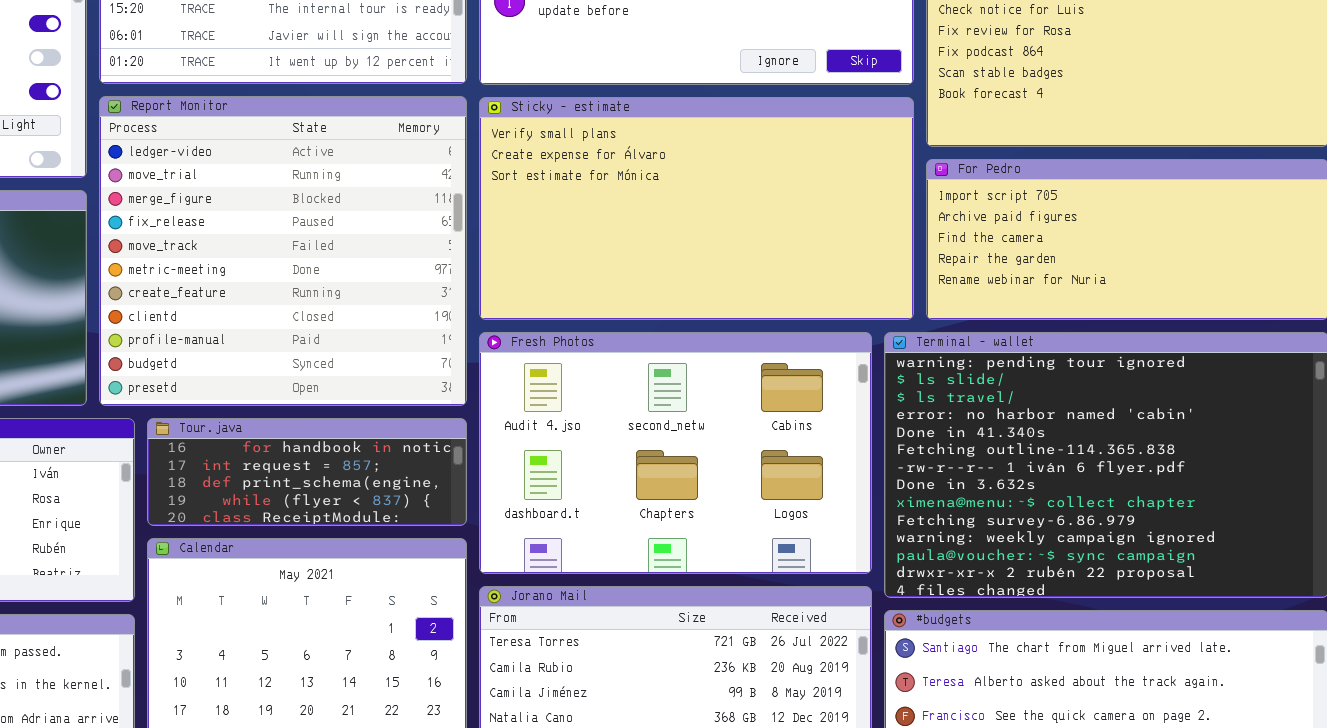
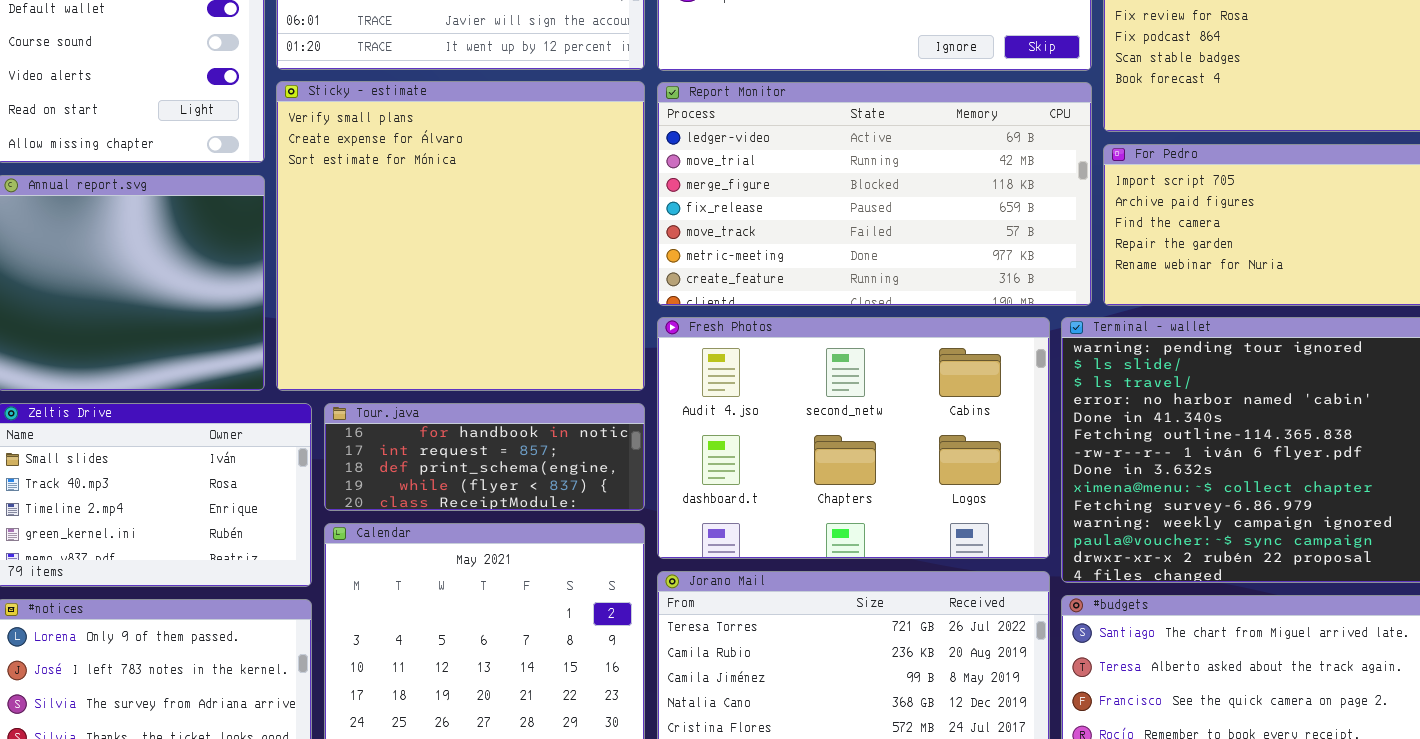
Report Monitor: [99,96,467,406] -> [657,82,1092,306], moved, resized
Sticky - estimate: [479,97,914,320] -> [276,81,645,391], moved, resized

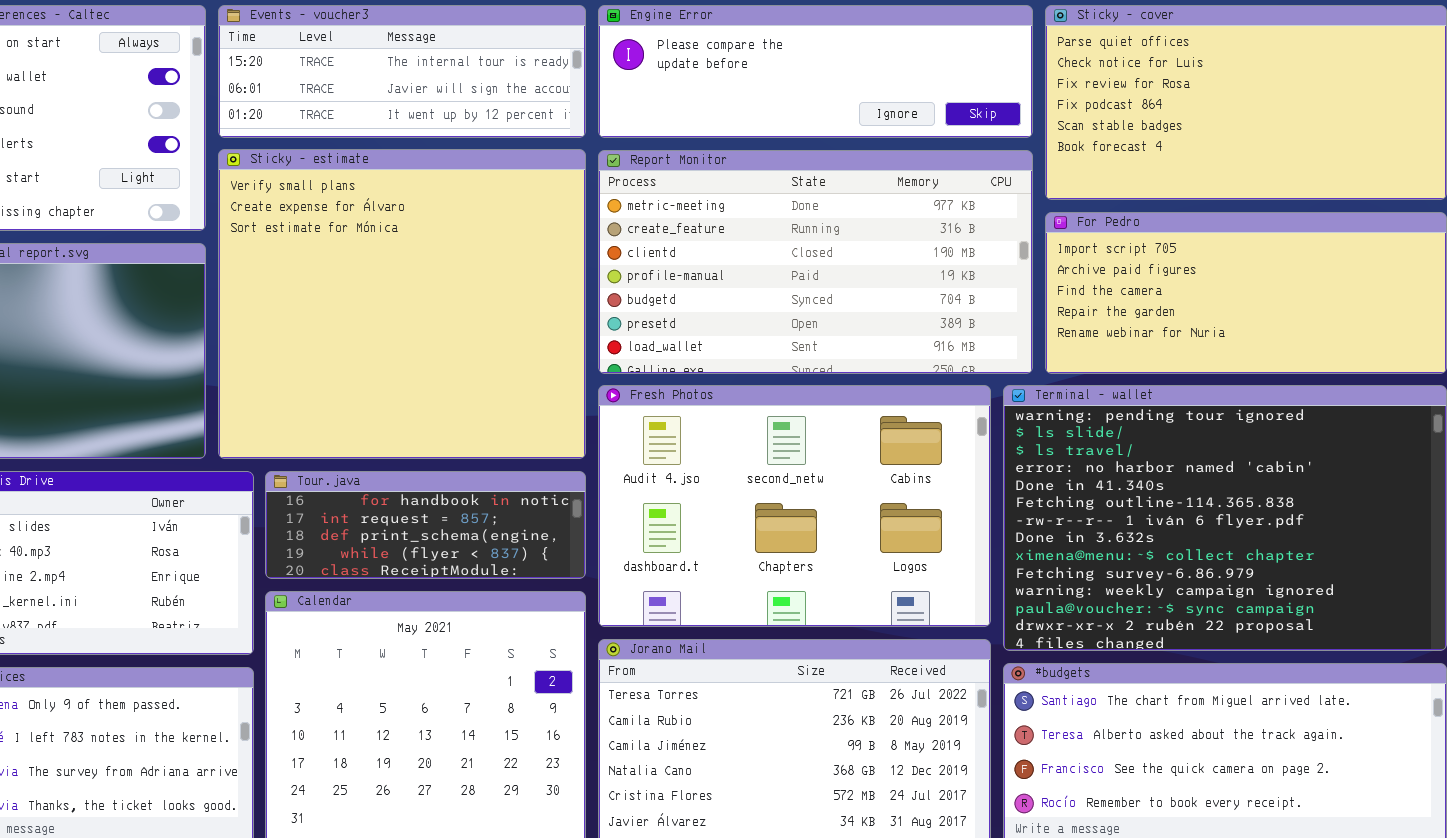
Report Monitor: [657,82,1092,306] -> [598,150,1033,374], scrolled down 5 rows

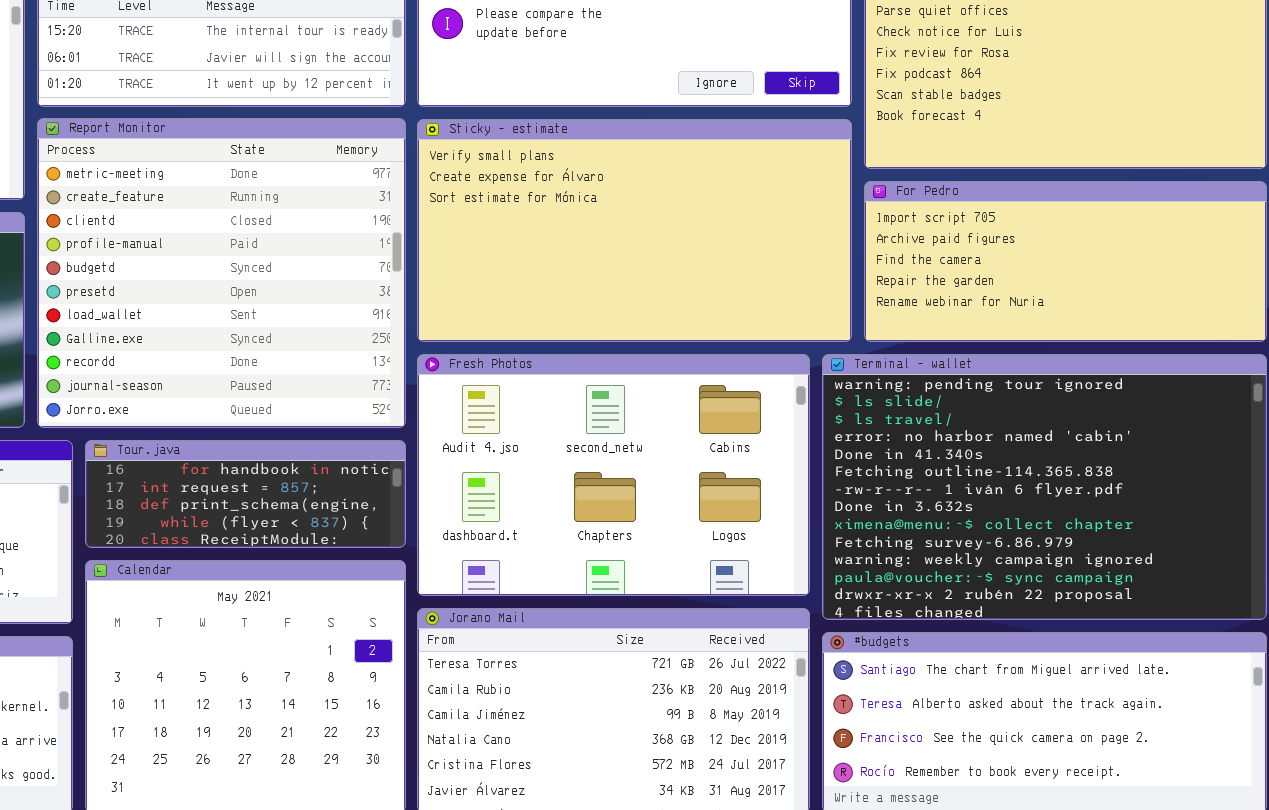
Sticky - estimate: [218,149,586,459] -> [417,119,852,342], moved, resized
Report Monitor: [598,150,1033,374] -> [37,118,406,428], moved, resized

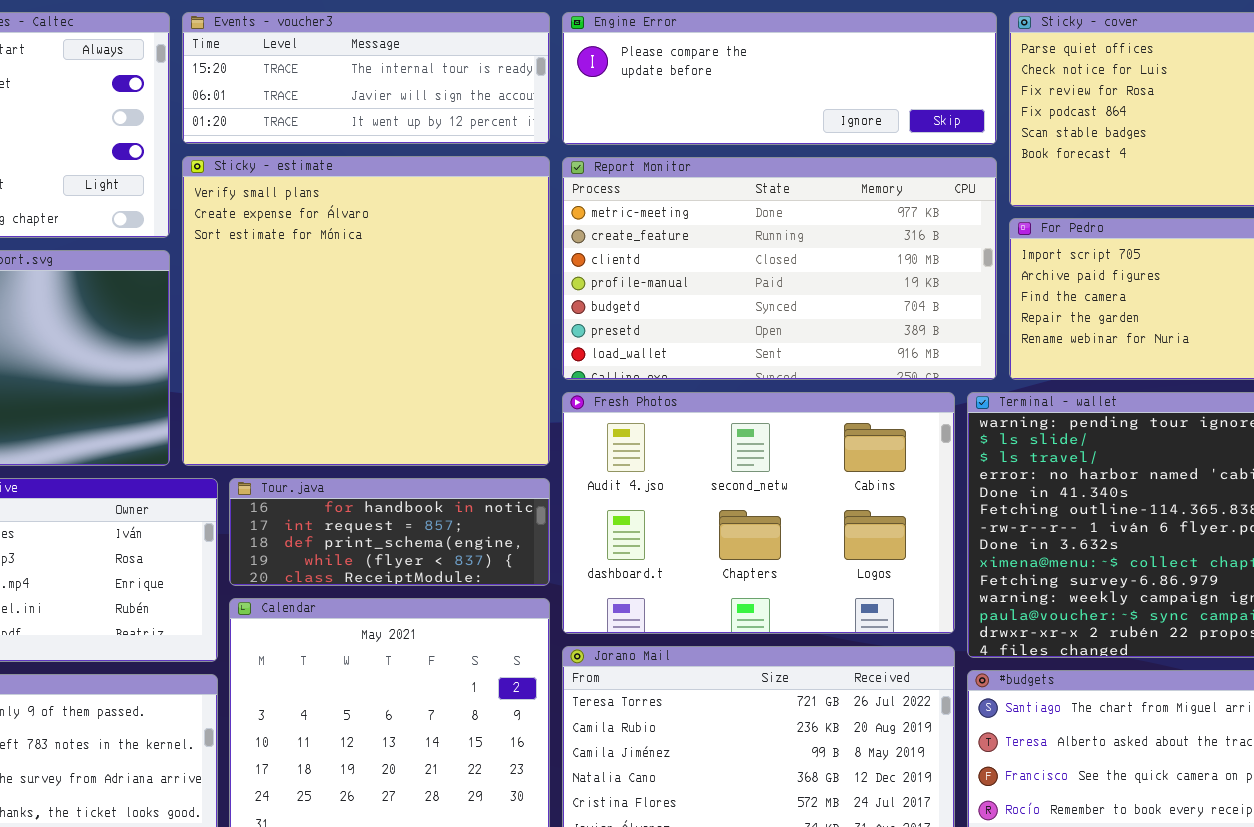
Report Monitor: [37,118,406,428] -> [562,157,997,380], moved, resized
Sticky - estimate: [417,119,852,342] -> [182,156,550,466], moved, resized

